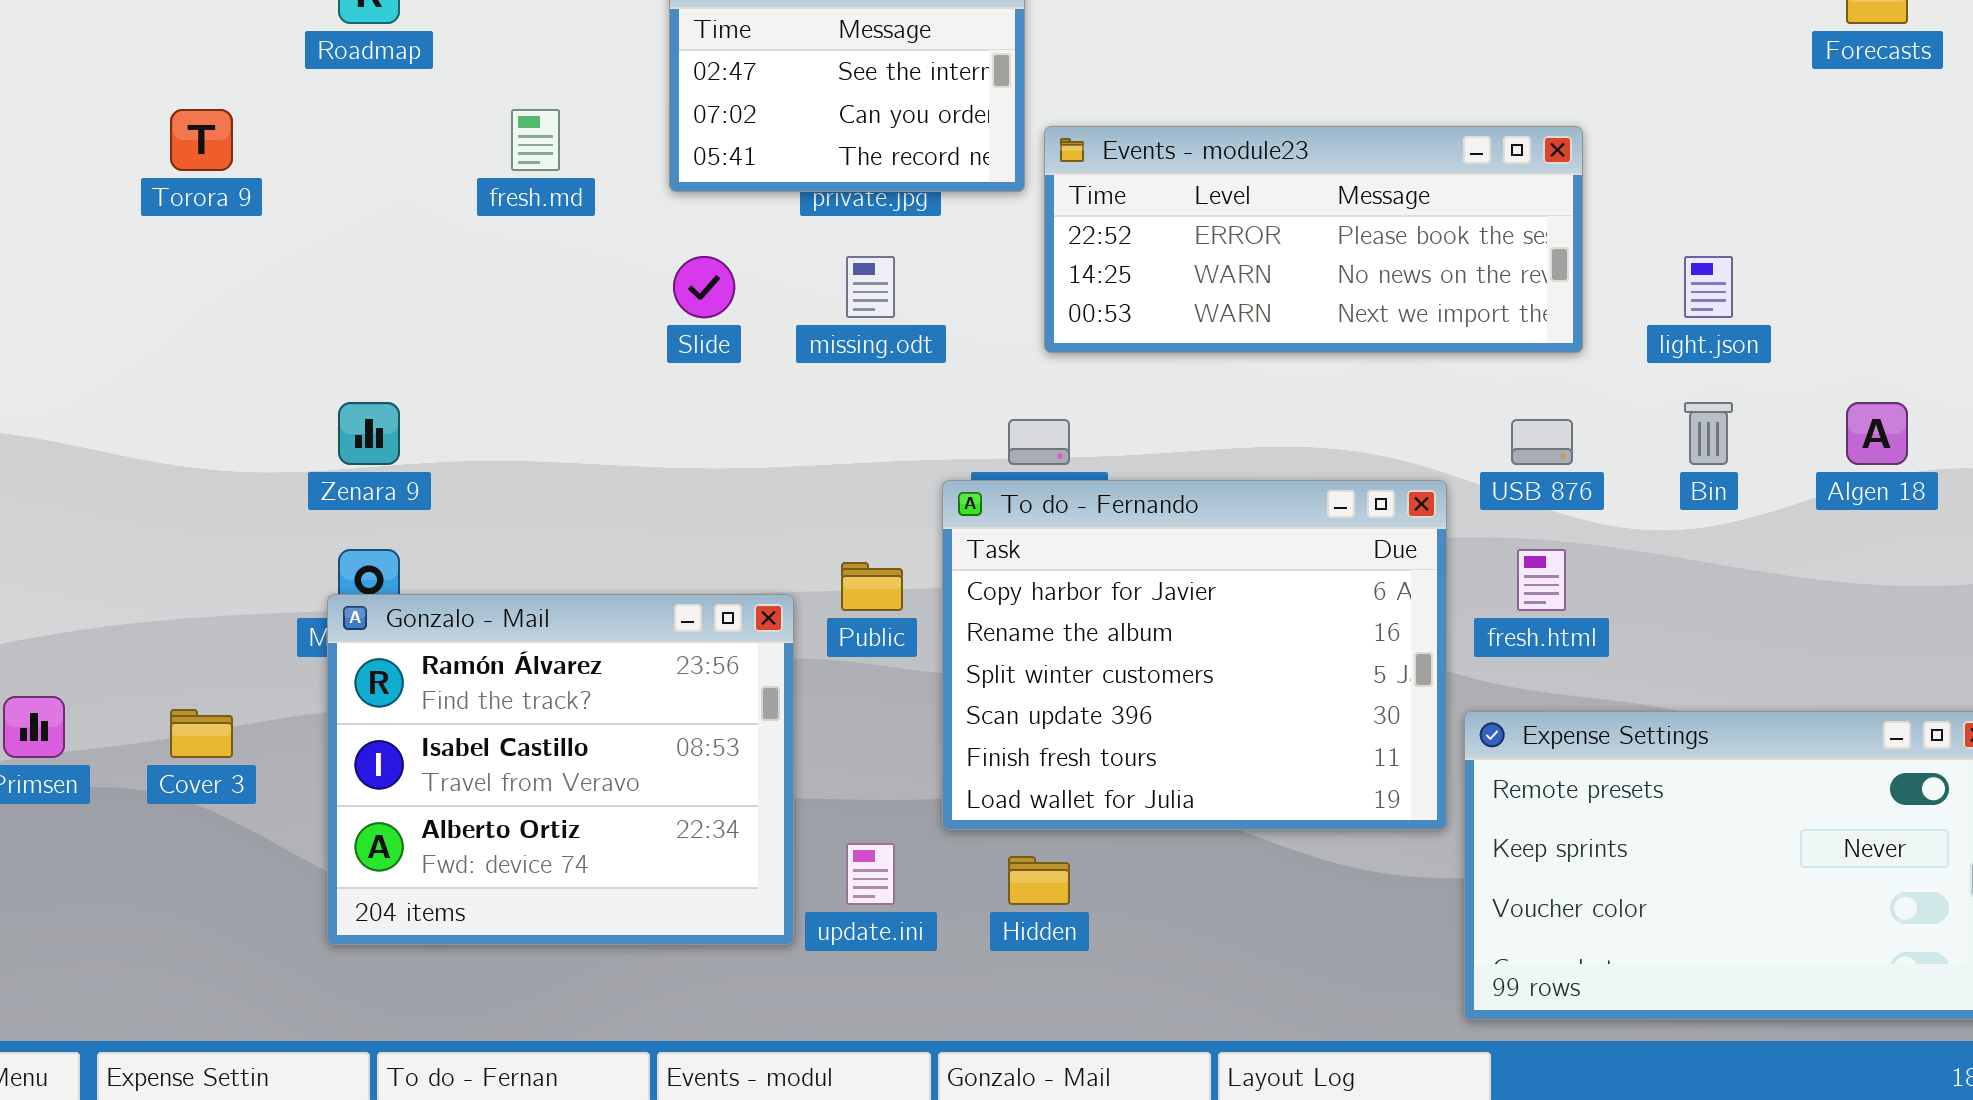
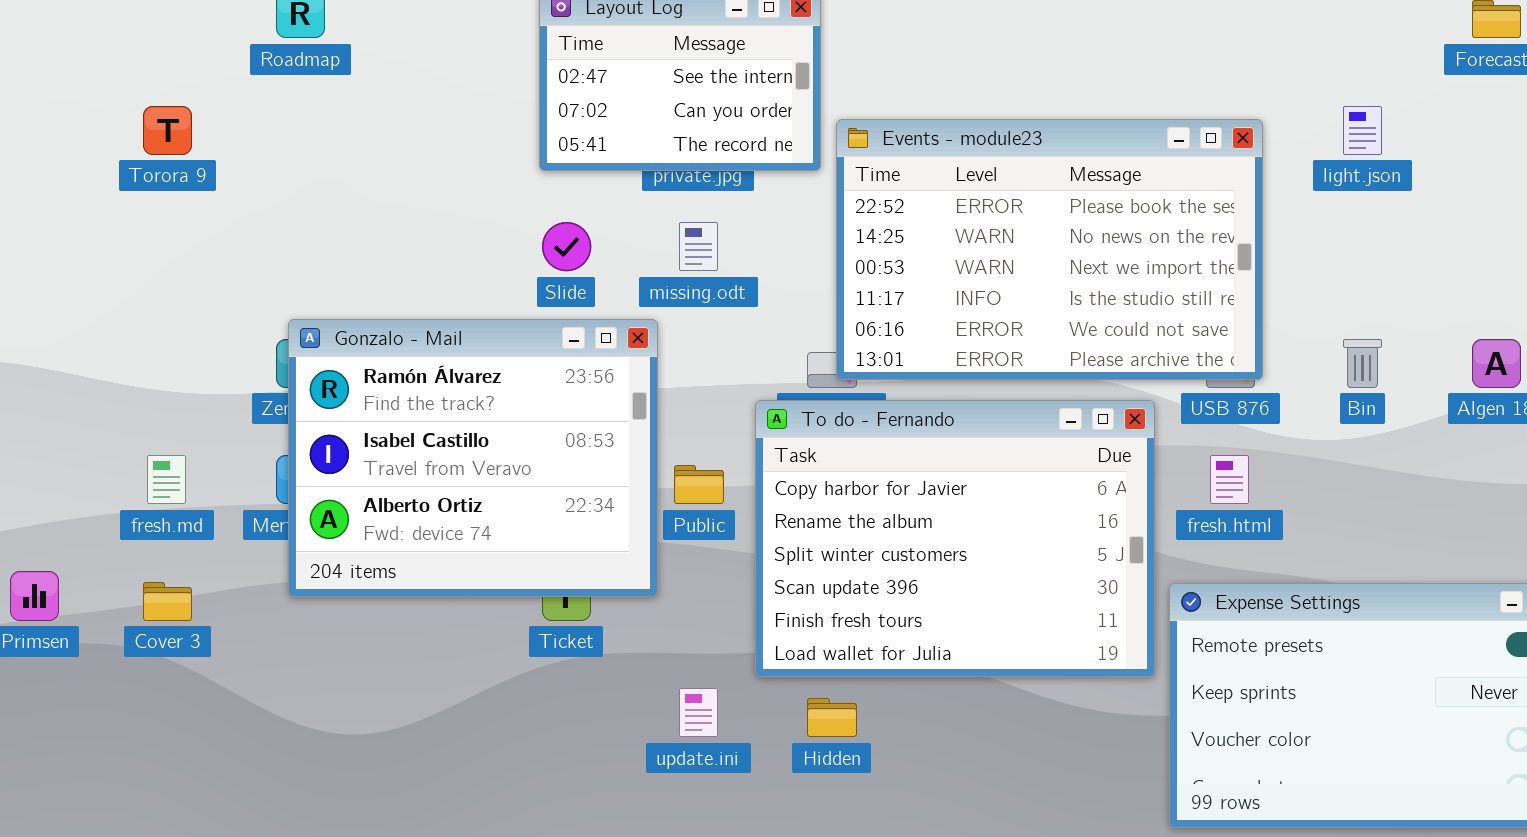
fresh.md: [511,109,560,171] -> [147,455,186,504], moved
Events - module23: [1044,126,1583,353] -> [836,119,1263,380], resized
light.json: [1684,256,1733,318] -> [1343,106,1382,155], moved
Gonzalo - Mail: [327,594,794,945] -> [288,319,658,597], moved

